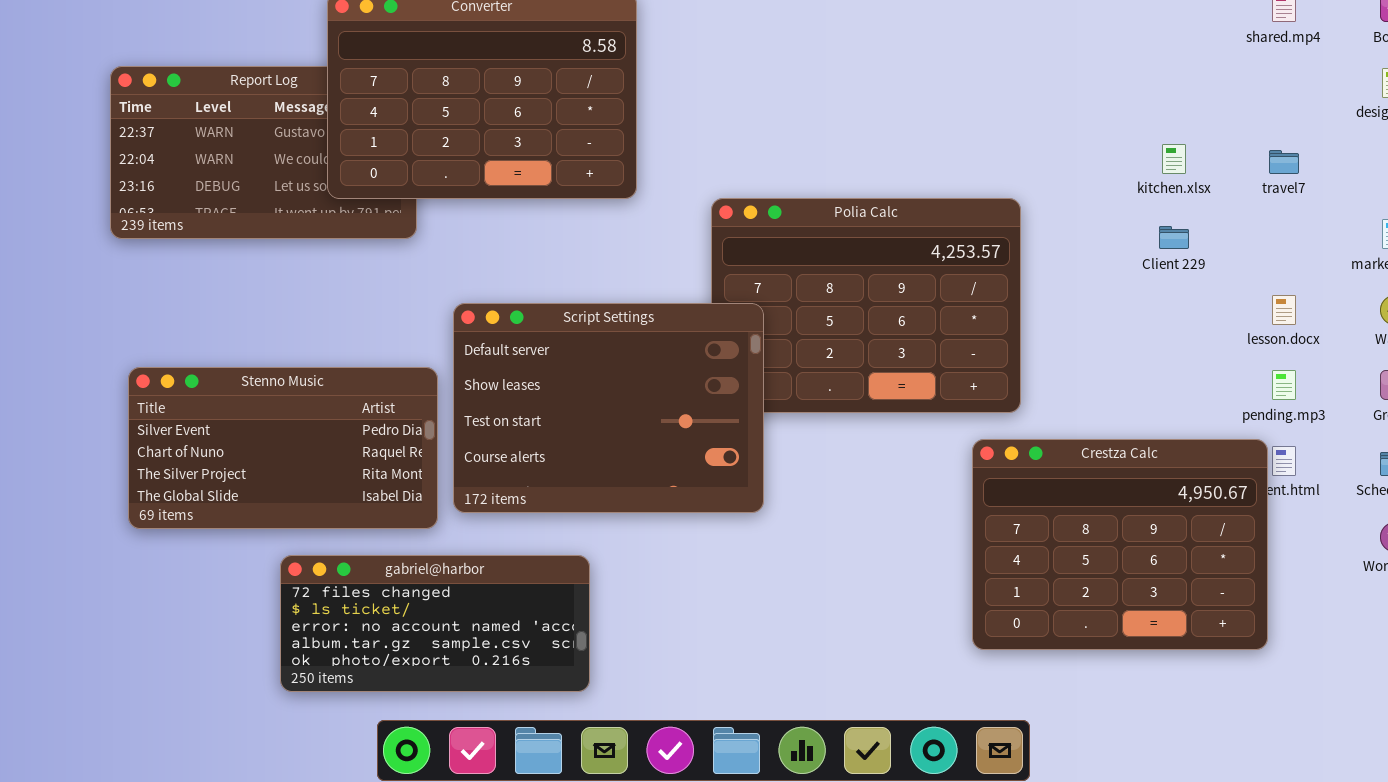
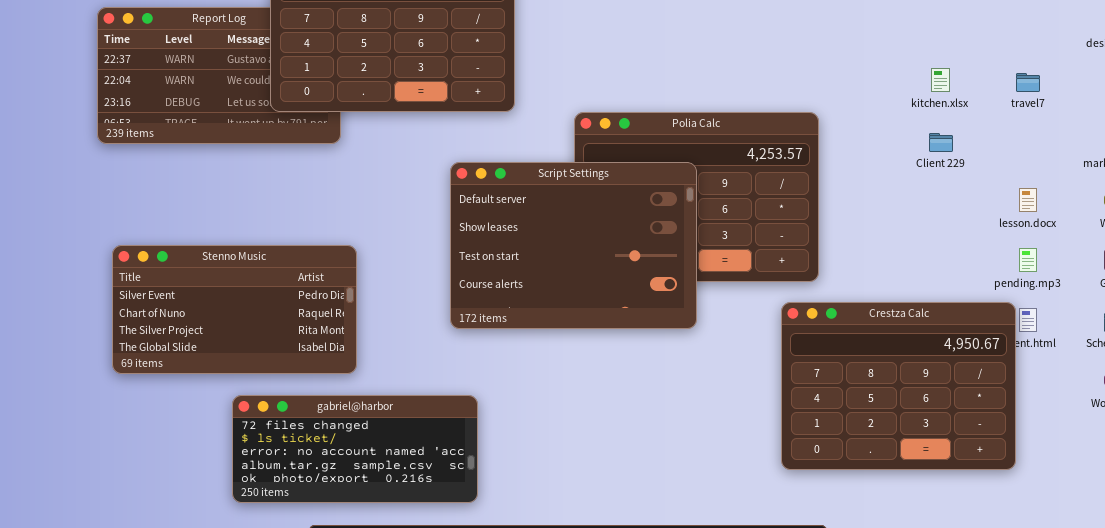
Script Settings: [453,303,764,513] -> [450,162,697,329], moved

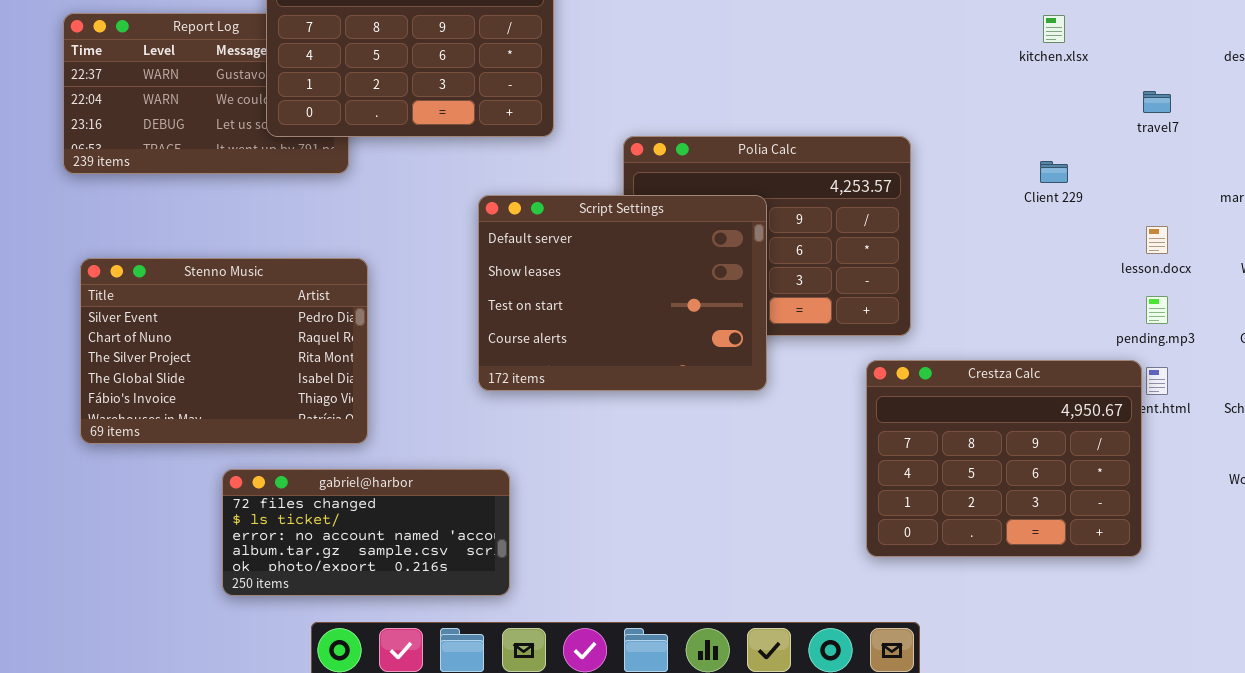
kitchen.xlsx: [931,68,950,92] -> [1043,15,1065,43], moved
Stenno Music: [112,245,357,374] -> [80,258,368,444], resized

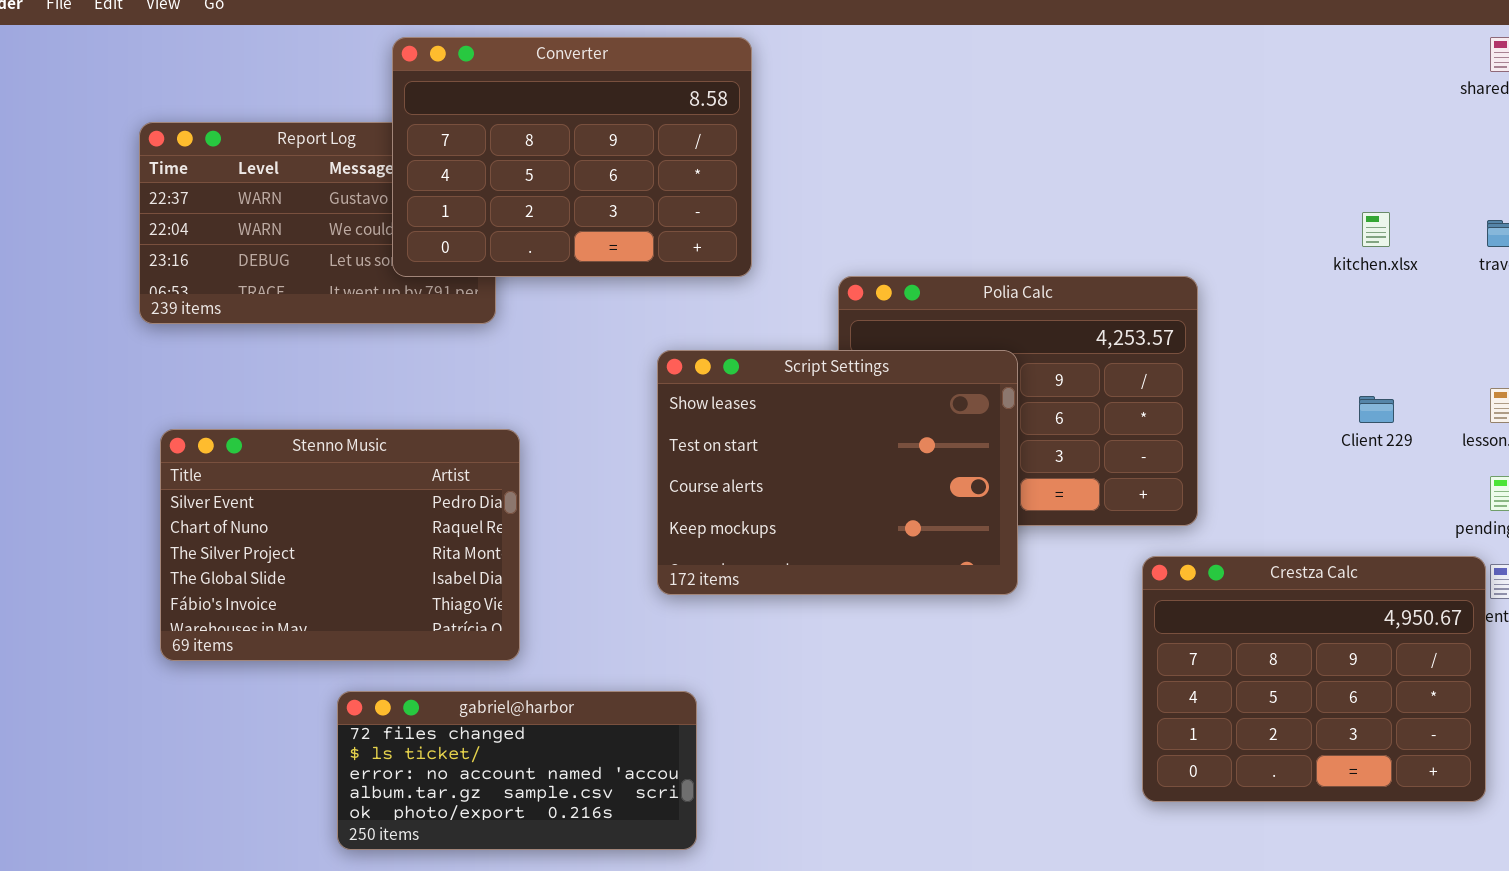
kitchen.xlsx: [1043,15,1065,43] -> [1362,212,1390,247], moved
Client 229: [1040,161,1068,183] -> [1359,396,1394,423], moved
Script Settings: [478,195,767,391] -> [657,350,1018,595], scrolled down 1 row

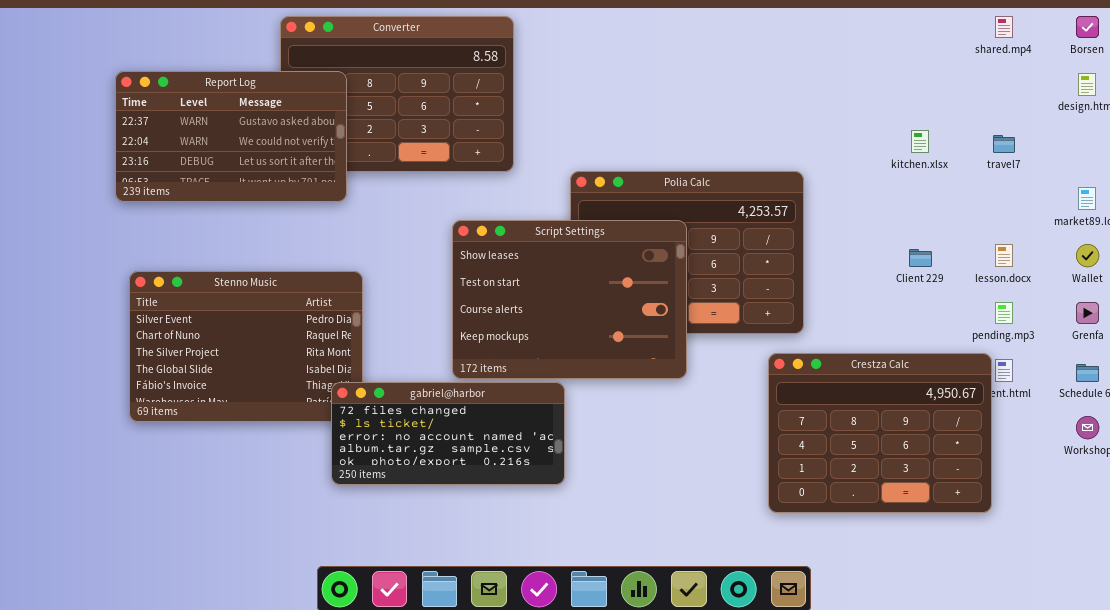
Report Log: [139,122,496,324] -> [115,71,347,202], raised
gabriel@harbor: [337,691,697,850] -> [331,382,565,485], moved

